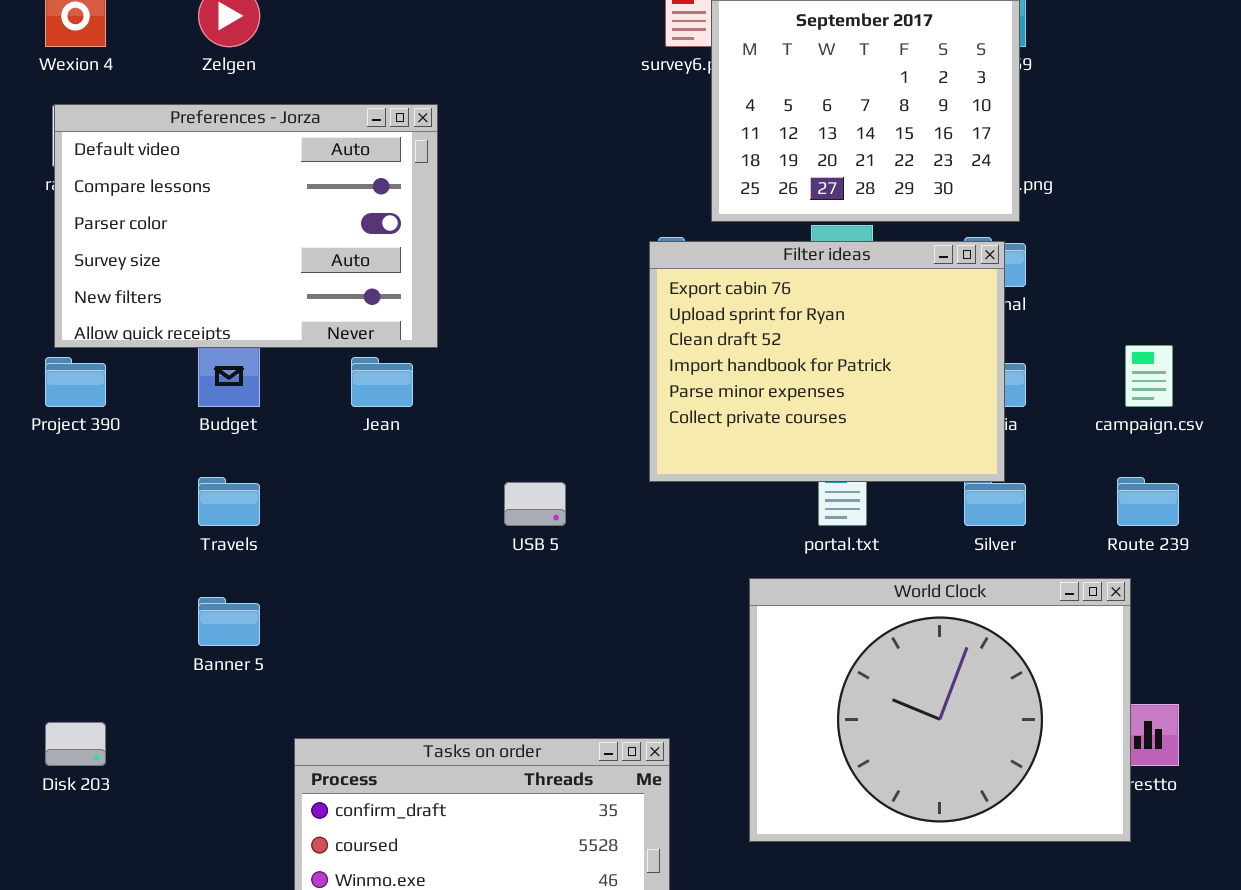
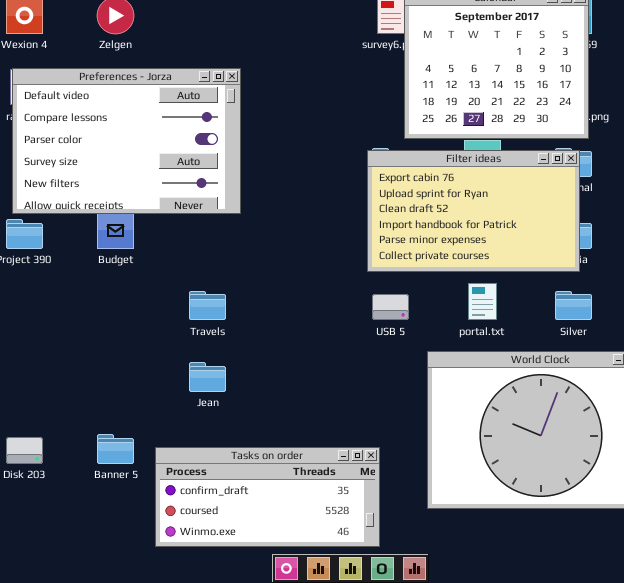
Filter ideas: [649,241,1005,482] -> [367,150,580,272], resized
Jean: [351,357,413,407] -> [189,362,226,392], moved
Travels: [198,477,260,526] -> [189,291,226,320], moved
USB 5: [504,482,566,526] -> [372,294,409,320], moved
Banner 5: [198,597,260,646] -> [97,434,134,464], moved

